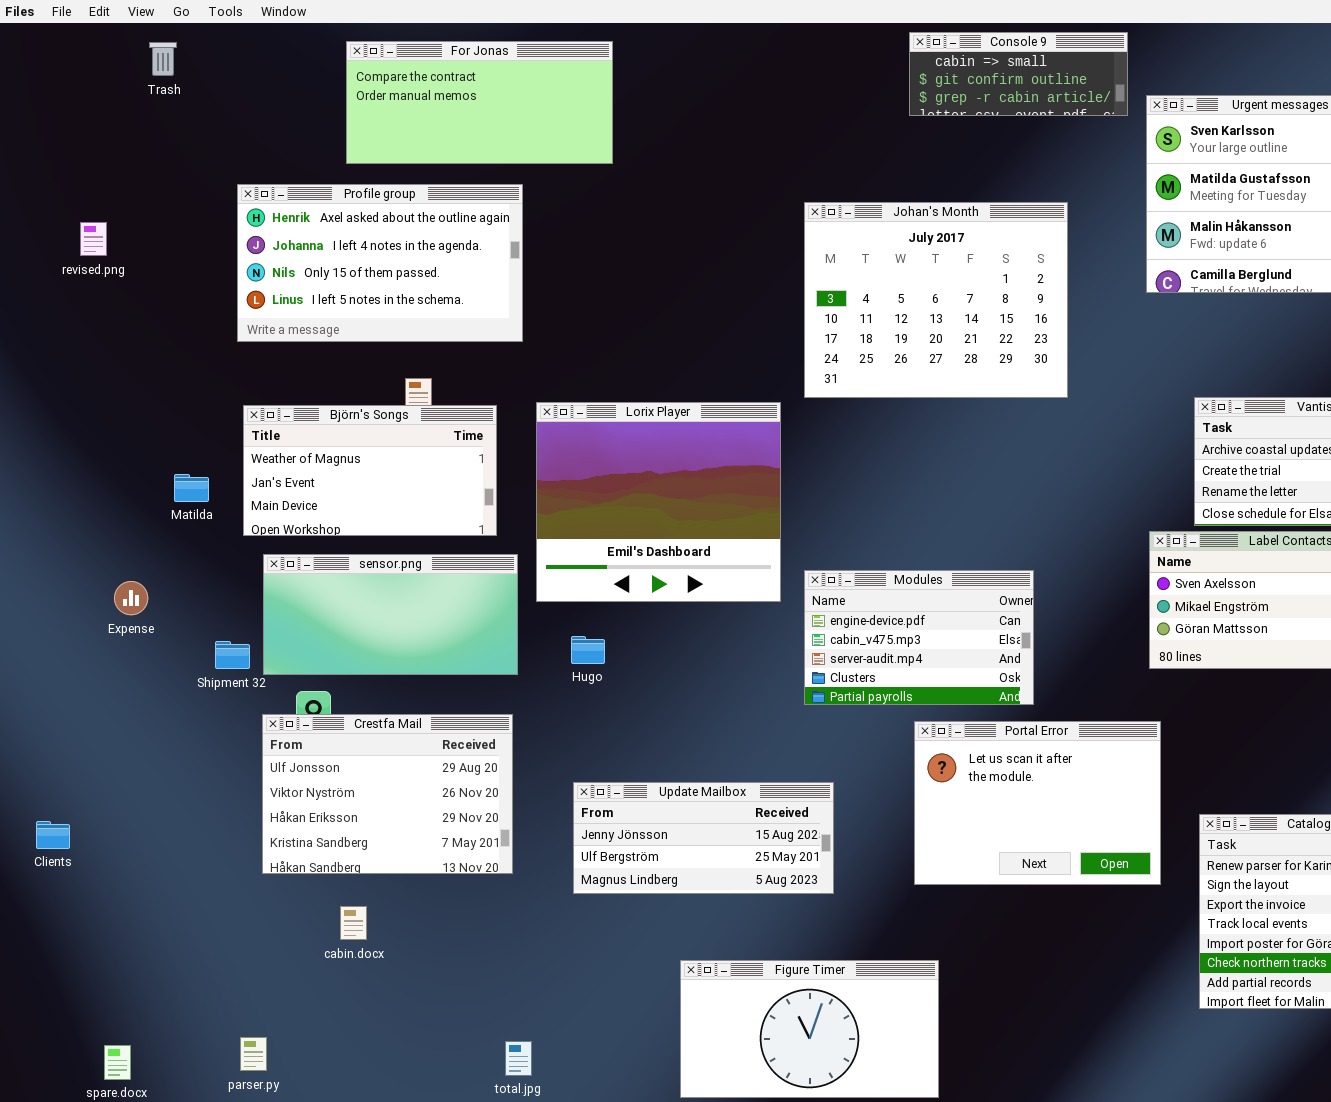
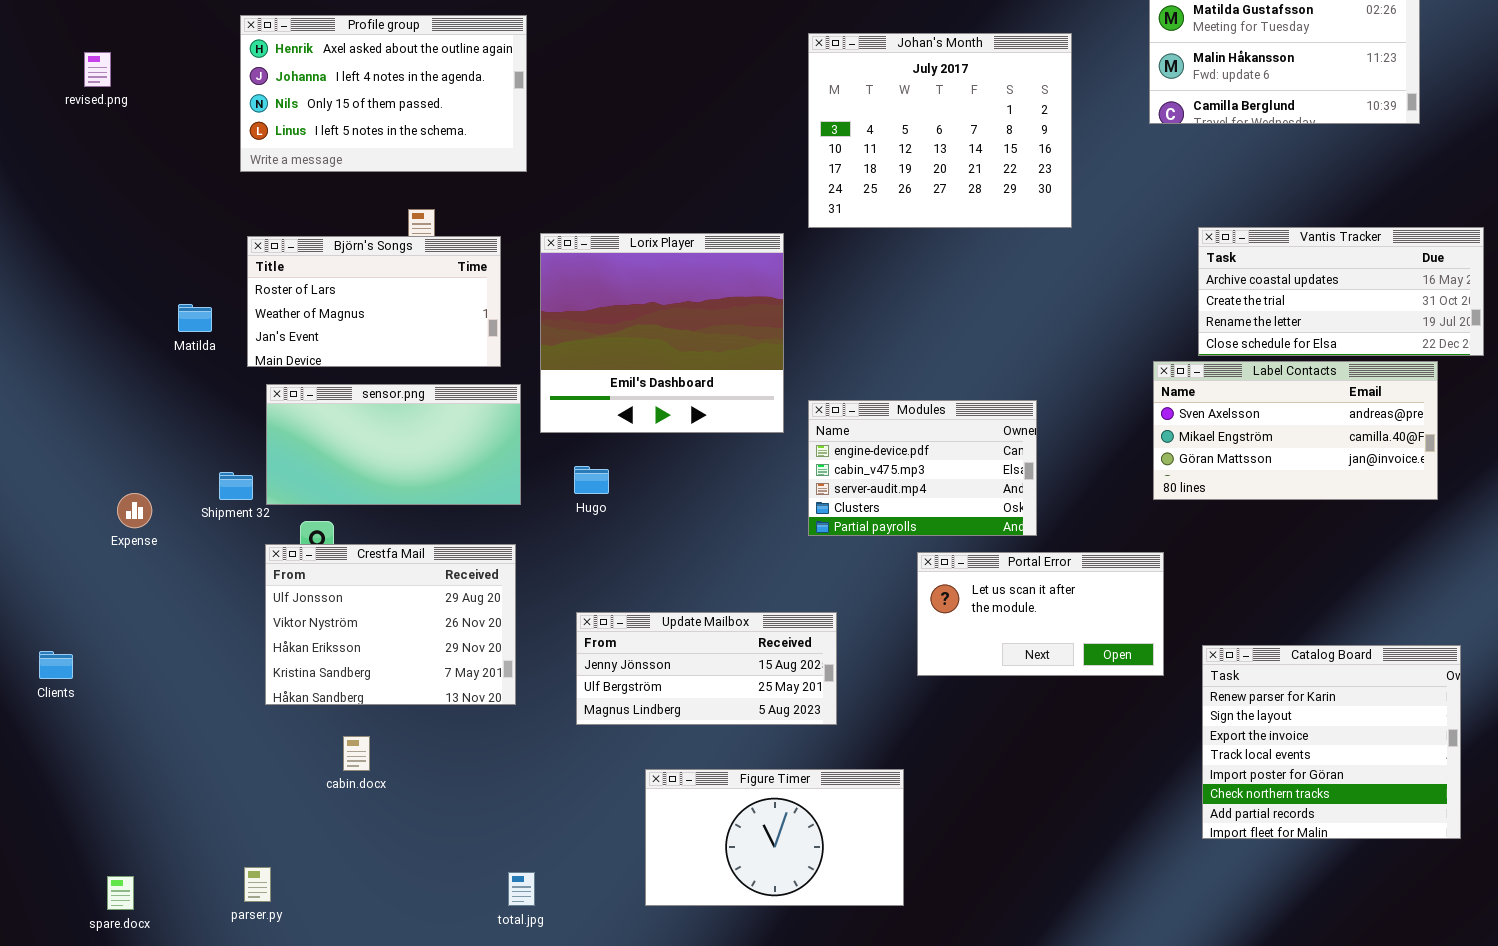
Björn's Songs: [243,405,497,536] -> [247,236,501,367], scrolled up 1 row
Expense: [114,581,148,615] -> [117,493,152,528], moved
Portal Error: [914,721,1161,885] -> [917,552,1164,676], resized
Figure Timer: [680,960,939,1098] -> [645,769,904,906], moved

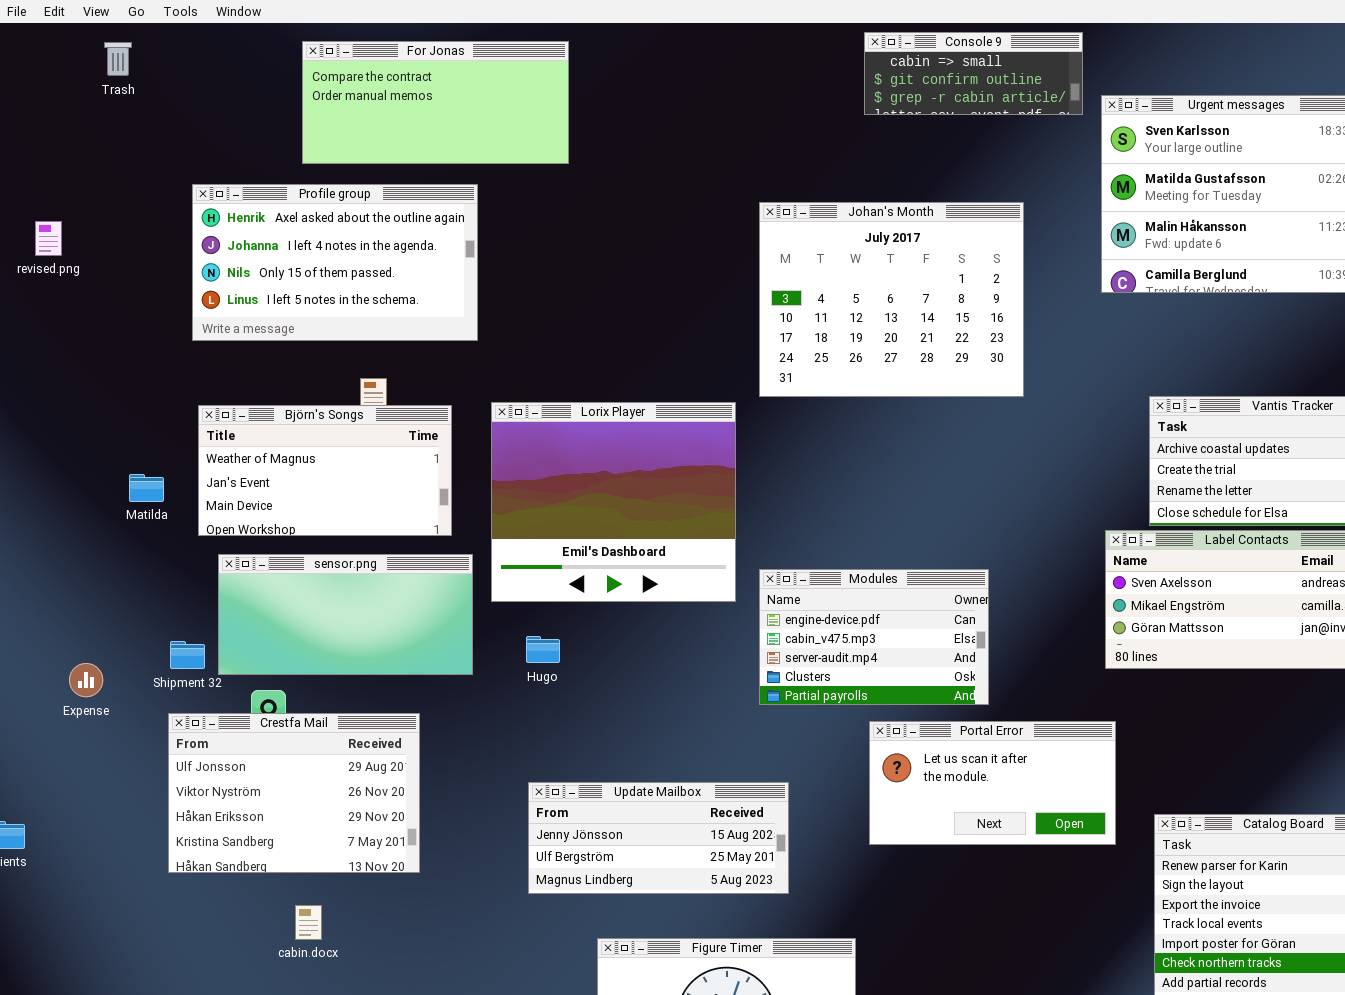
Björn's Songs: [247,236,501,367] -> [198,405,452,536], scrolled down 1 row
Crestfa Mail: [265,544,516,705] -> [168,713,420,873], moved

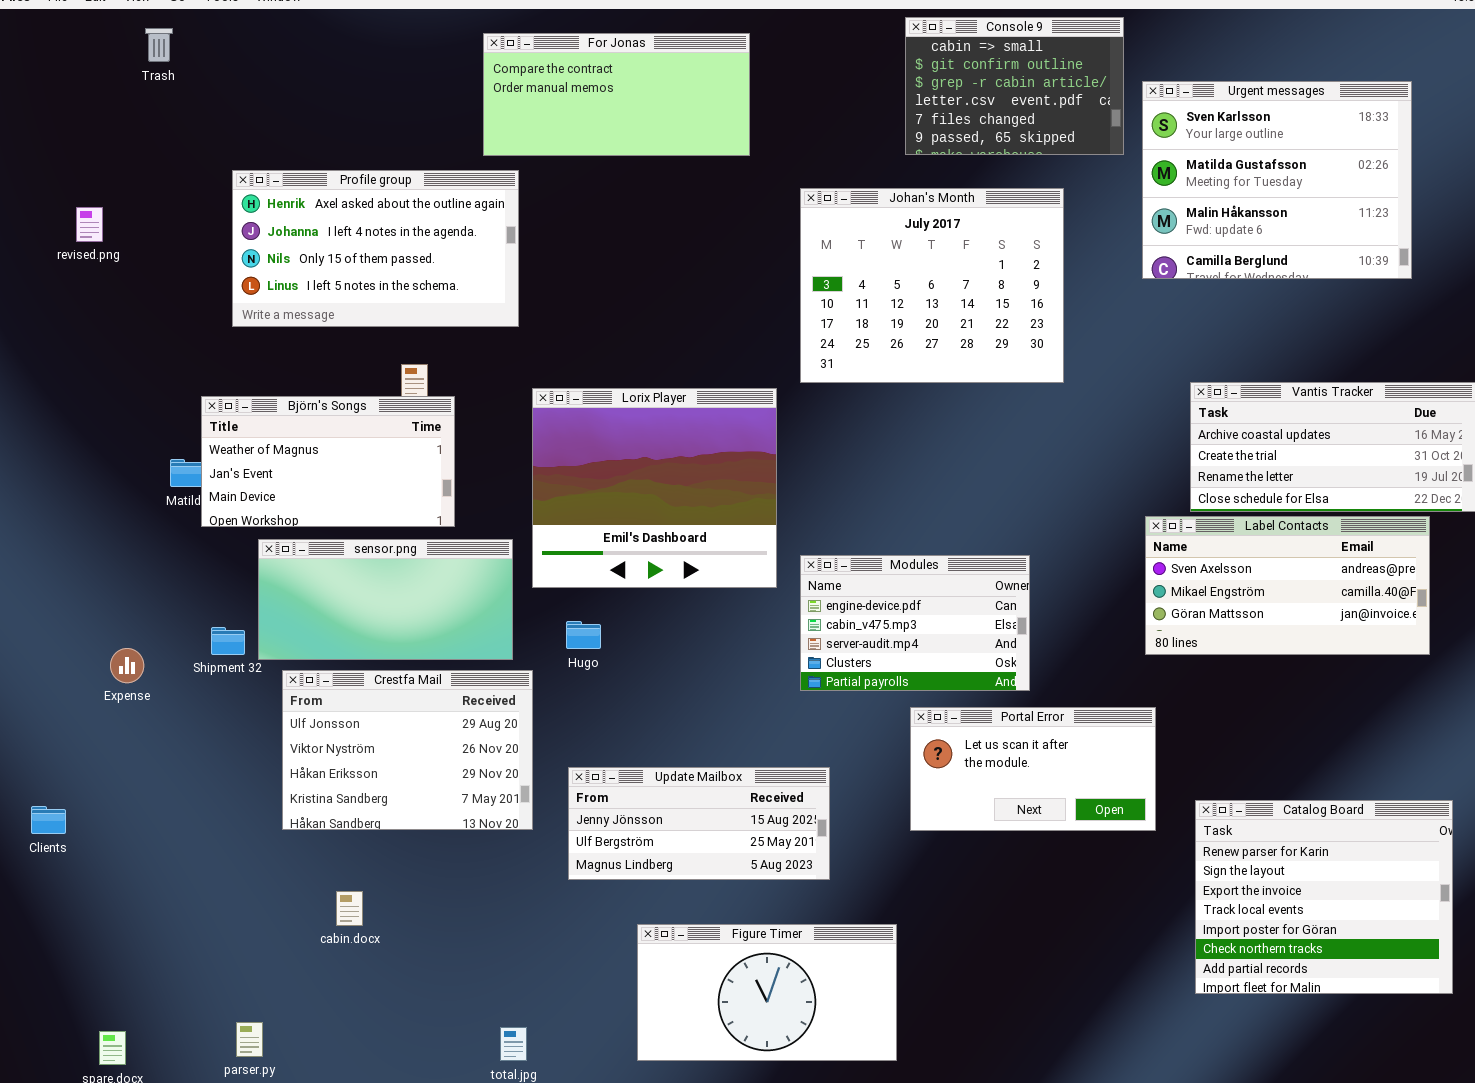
Console 9: [864,32,1083,115] -> [905,17,1124,155], resized
For Jonas: [302,41,569,164] -> [483,33,750,156], moved
Björn's Songs: [198,405,452,536] -> [201,396,455,527], moved
Crestfa Mail: [168,713,420,873] -> [282,670,533,830], moved

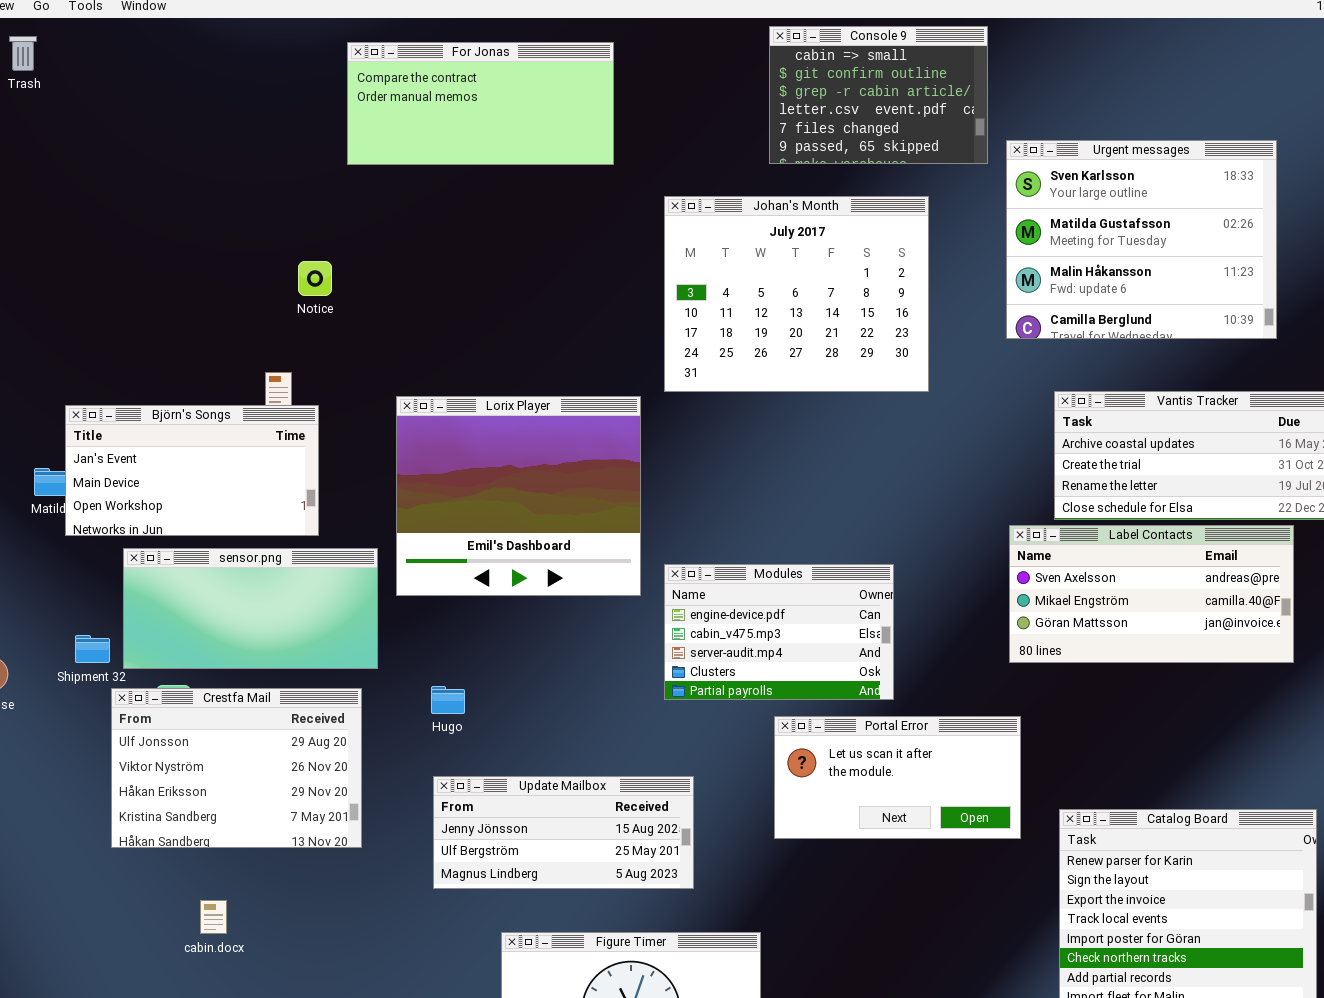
Urgent messages: [1142,81,1412,279] -> [1006,140,1277,339], moved
Profile group: [232,170,519,327] -> none, closed
Björn's Songs: [201,396,455,527] -> [65,405,319,536], scrolled down 1 row
Hugo: [566,621,601,649] -> [431,686,465,714], moved
Crestfa Mail: [282,670,533,830] -> [111,688,362,848], moved

